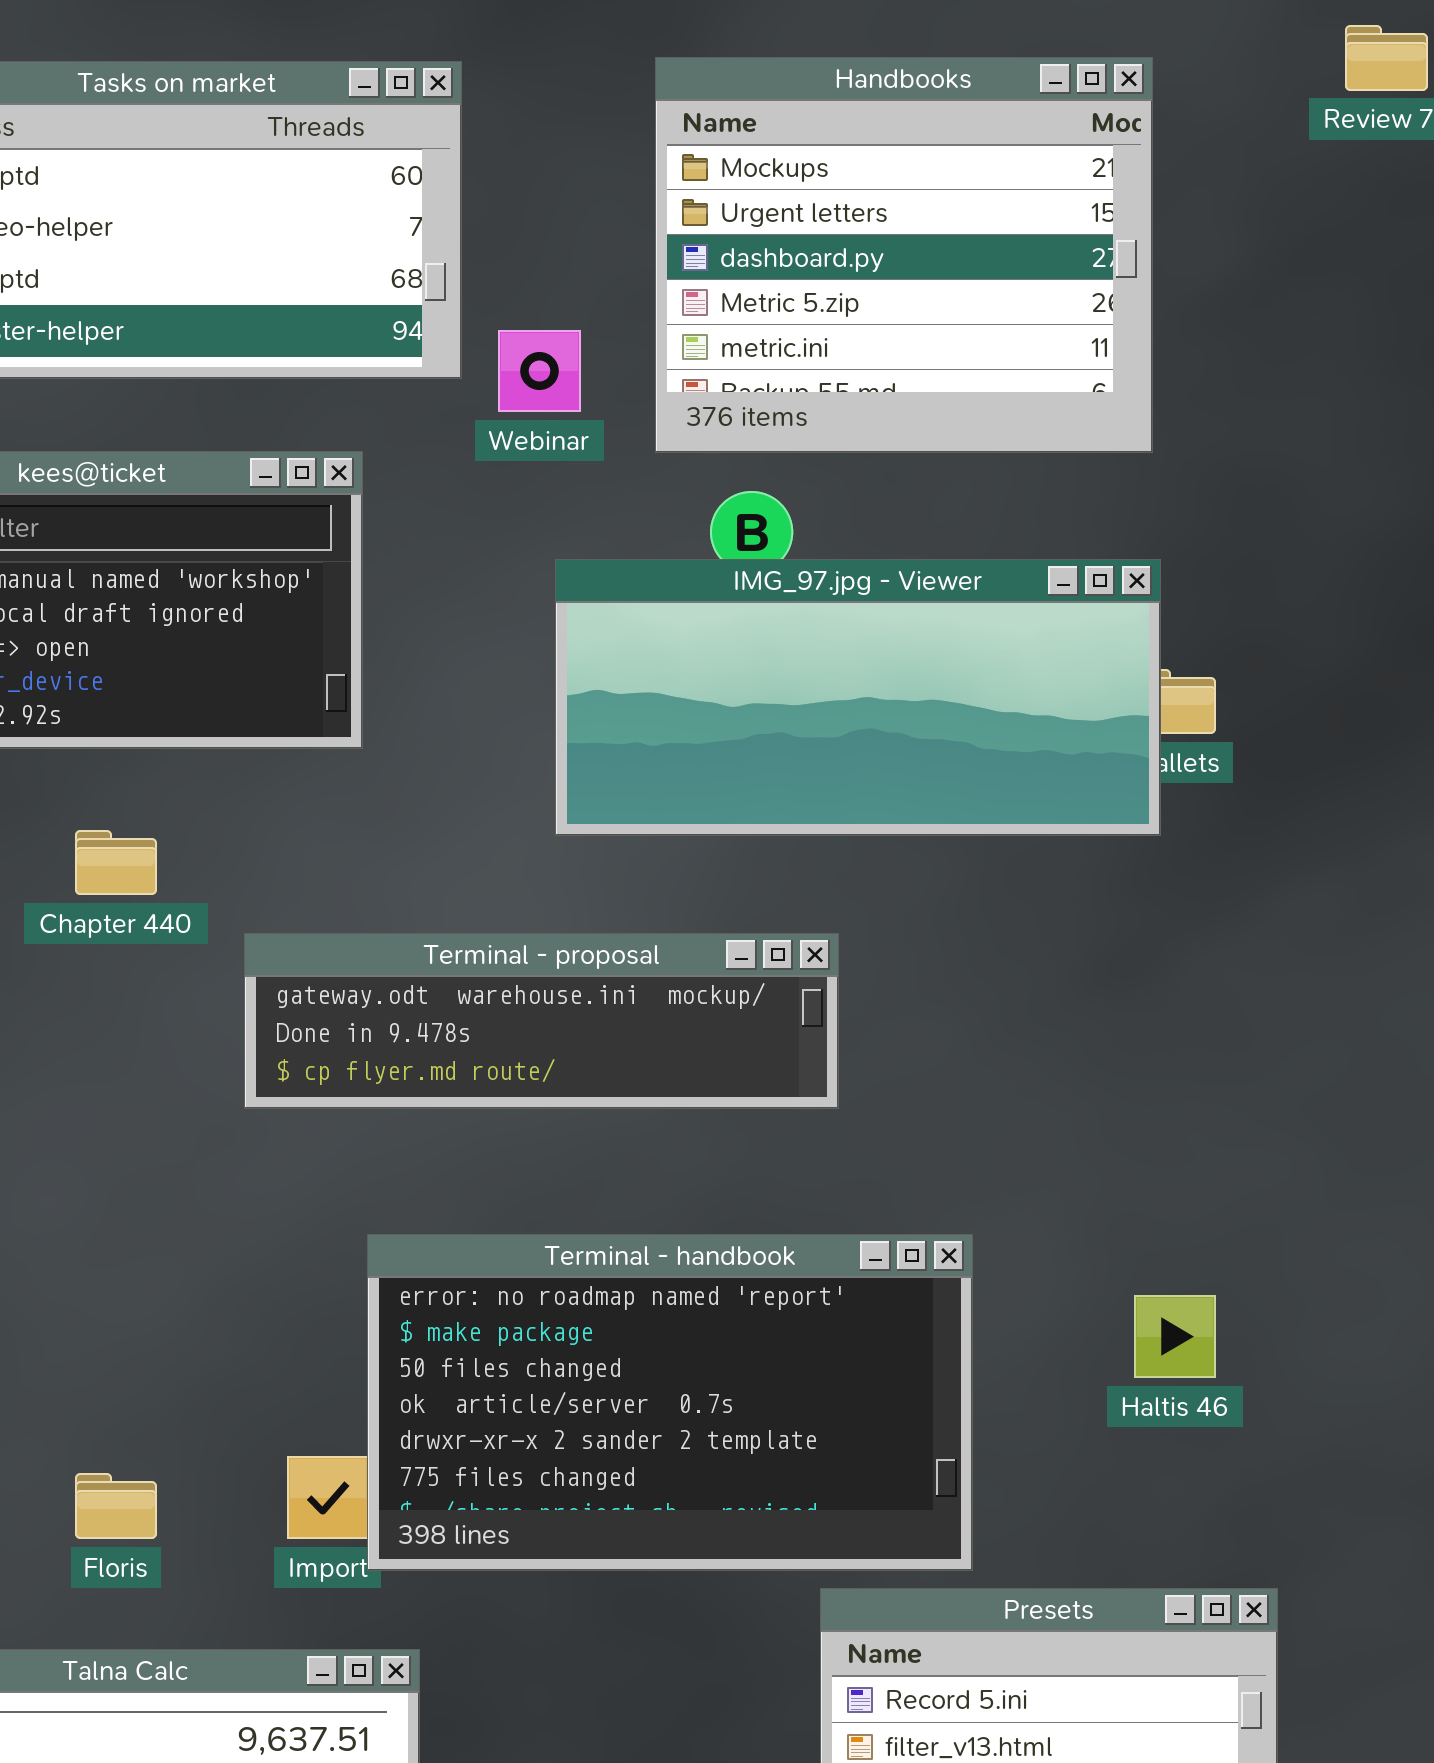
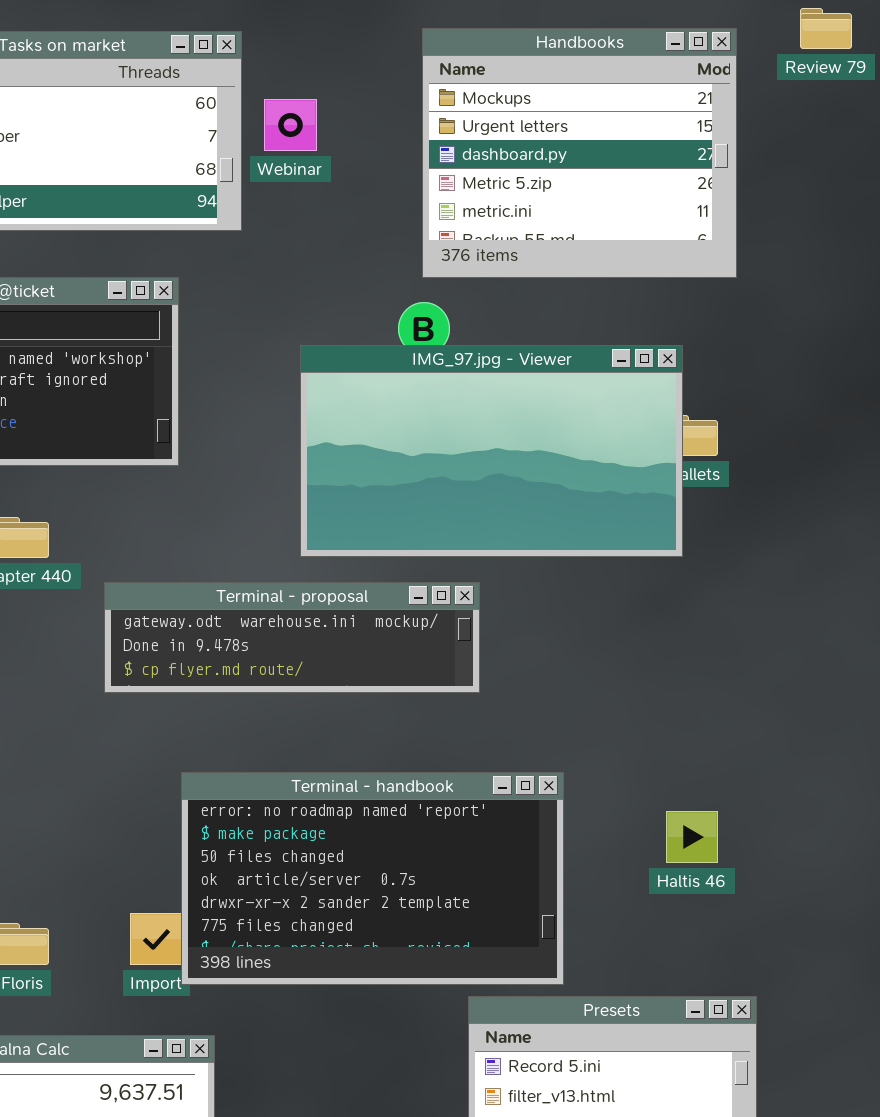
Handbooks: [655,57,1153,453] -> [422,28,737,278], moved
Webinar: [498,330,581,412] -> [264,99,317,151], moved
IMG_97.jpg - Viewer: [555,559,1161,836] -> [300,345,683,557], resized

